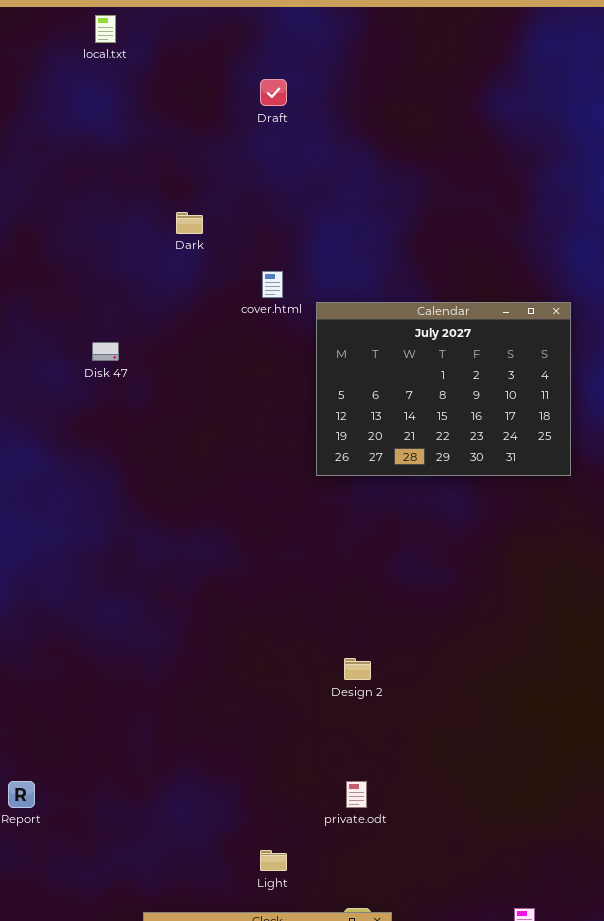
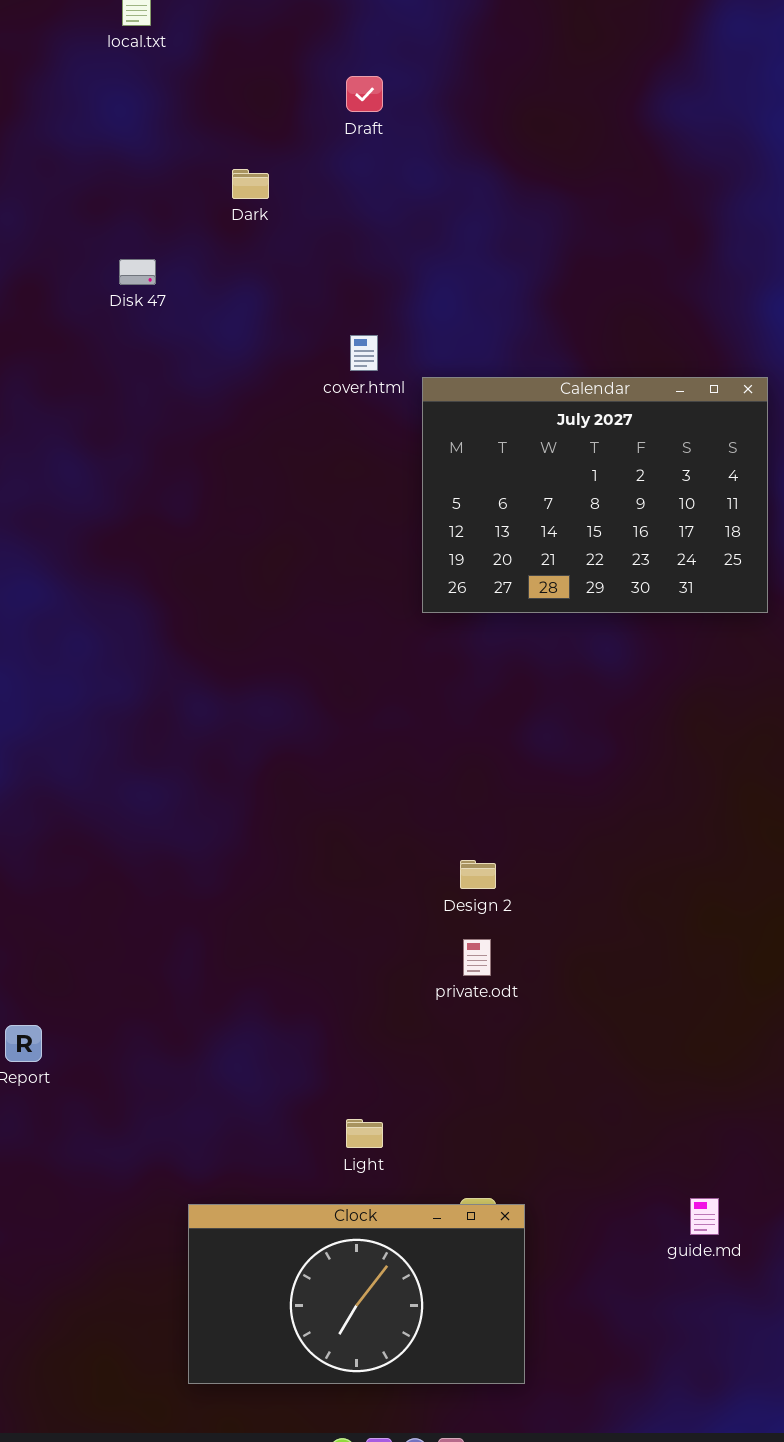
Dark: [176,212,203,234] -> [232,169,269,199], moved
Disk 47: [92,342,119,361] -> [119,259,156,285], moved
private.odt: [346,781,367,808] -> [463,939,491,976], moved

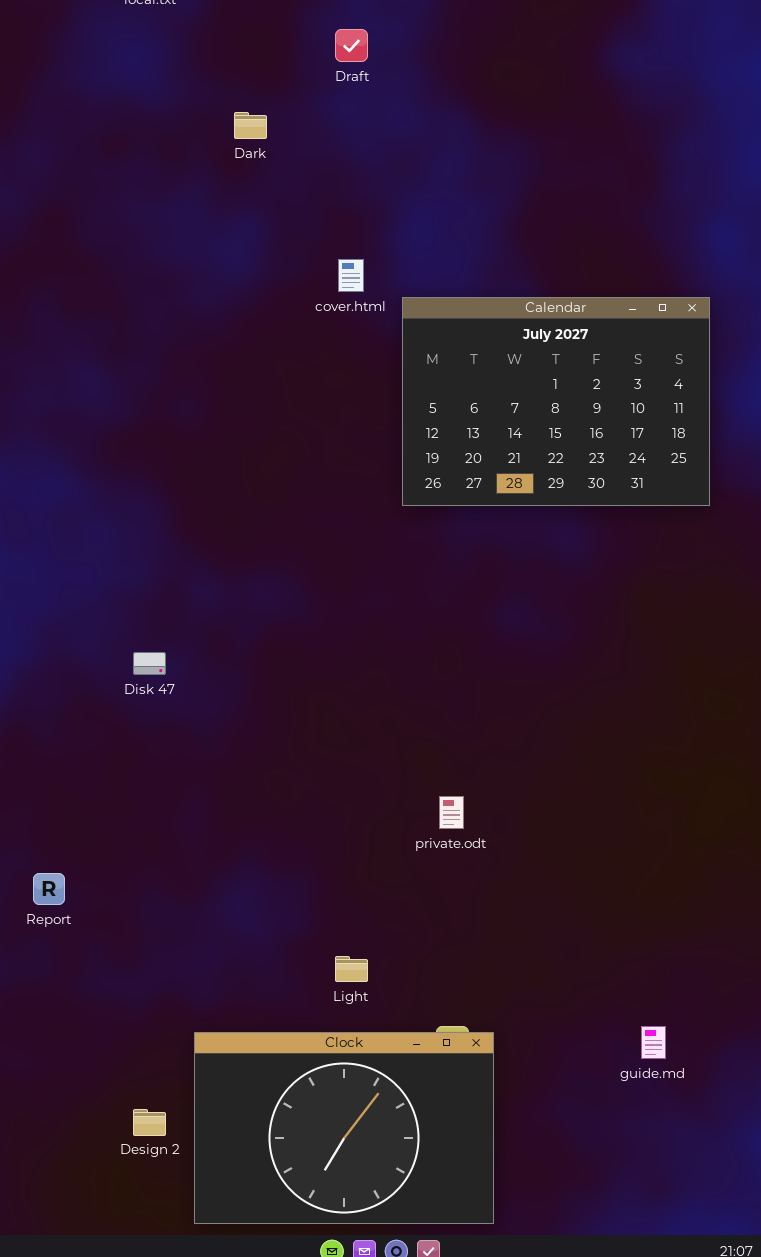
Disk 47: [119,259,156,285] -> [133,652,166,675], moved
Design 2: [460,860,496,889] -> [133,1109,166,1136], moved
Clock: [188,1204,525,1384] -> [194,1032,494,1224], resized

